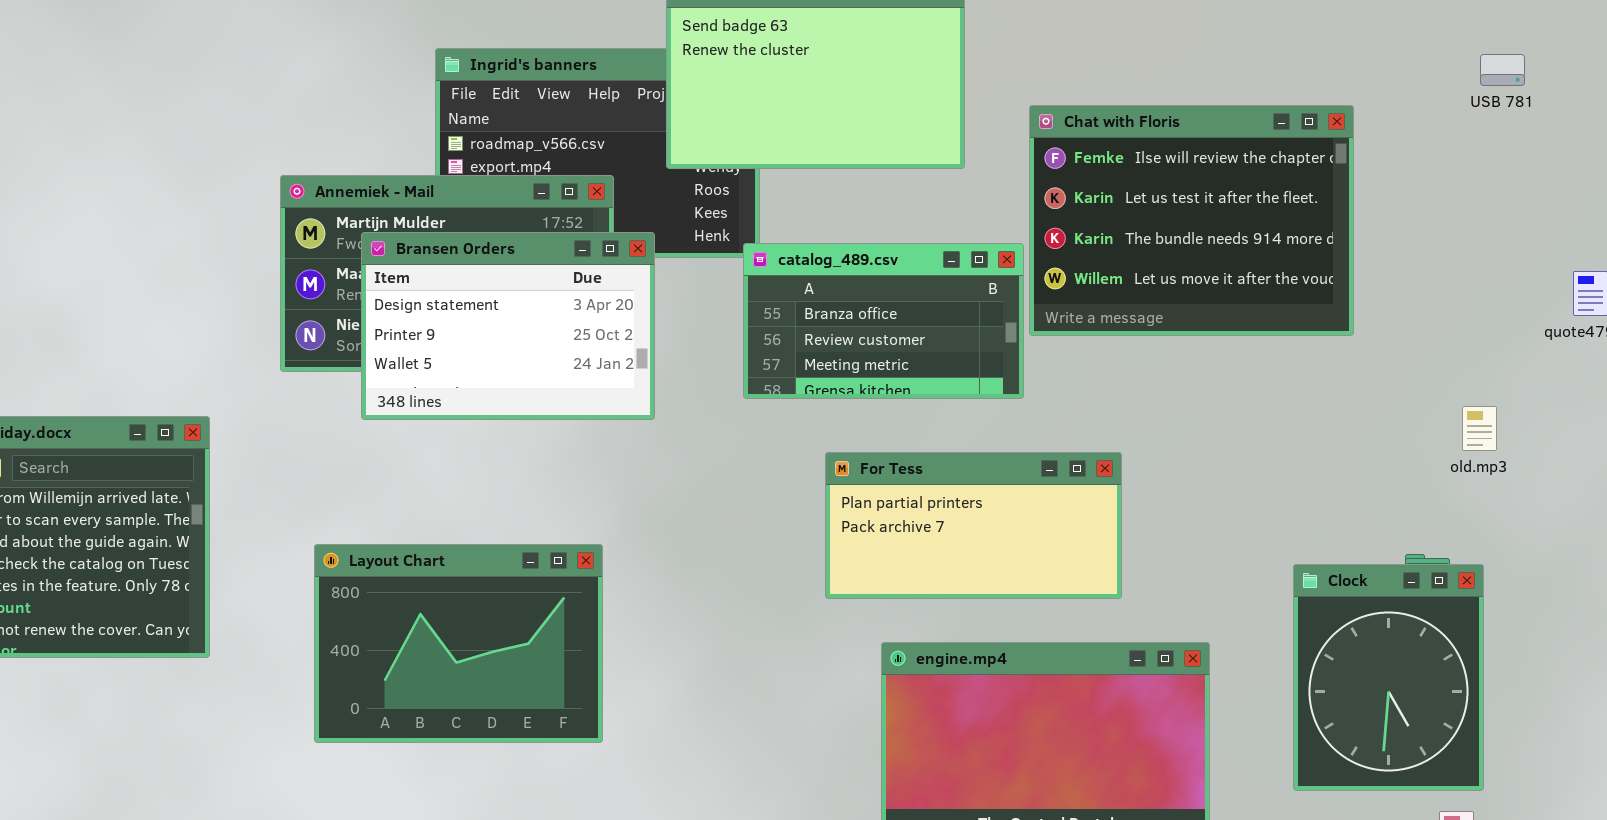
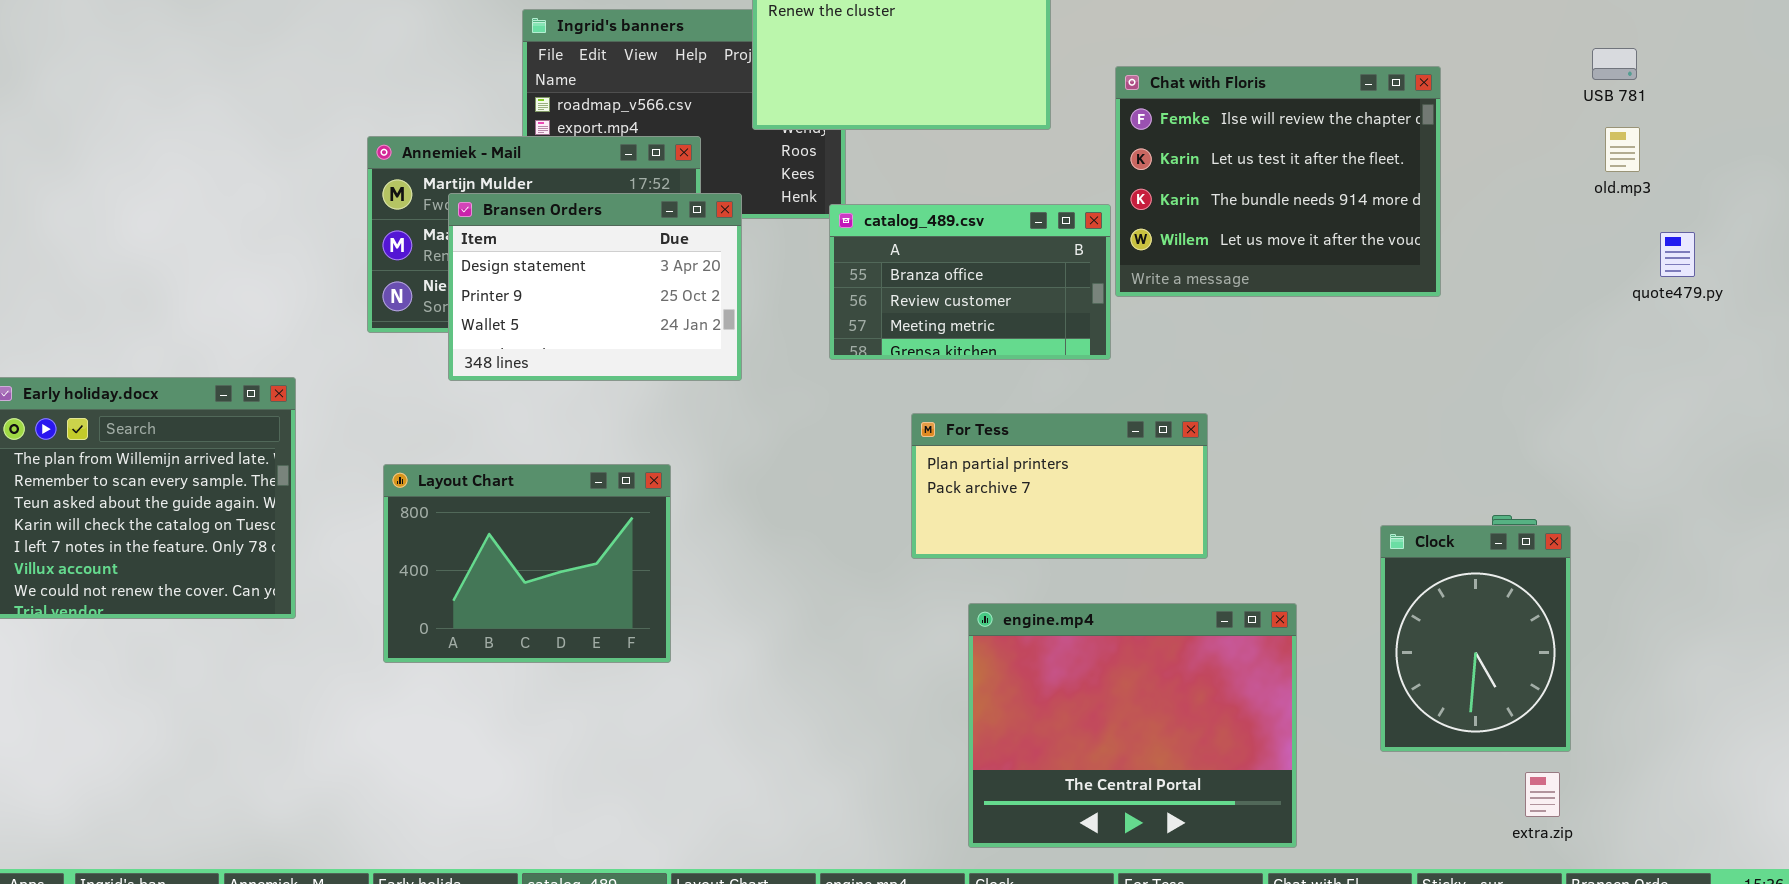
USB 781: [1480,54,1525,86] -> [1592,48,1637,80], moved
old.mp3: [1462,406,1497,451] -> [1605,127,1640,172], moved
Layout Chart: [314,544,603,743] -> [383,464,671,663], moved

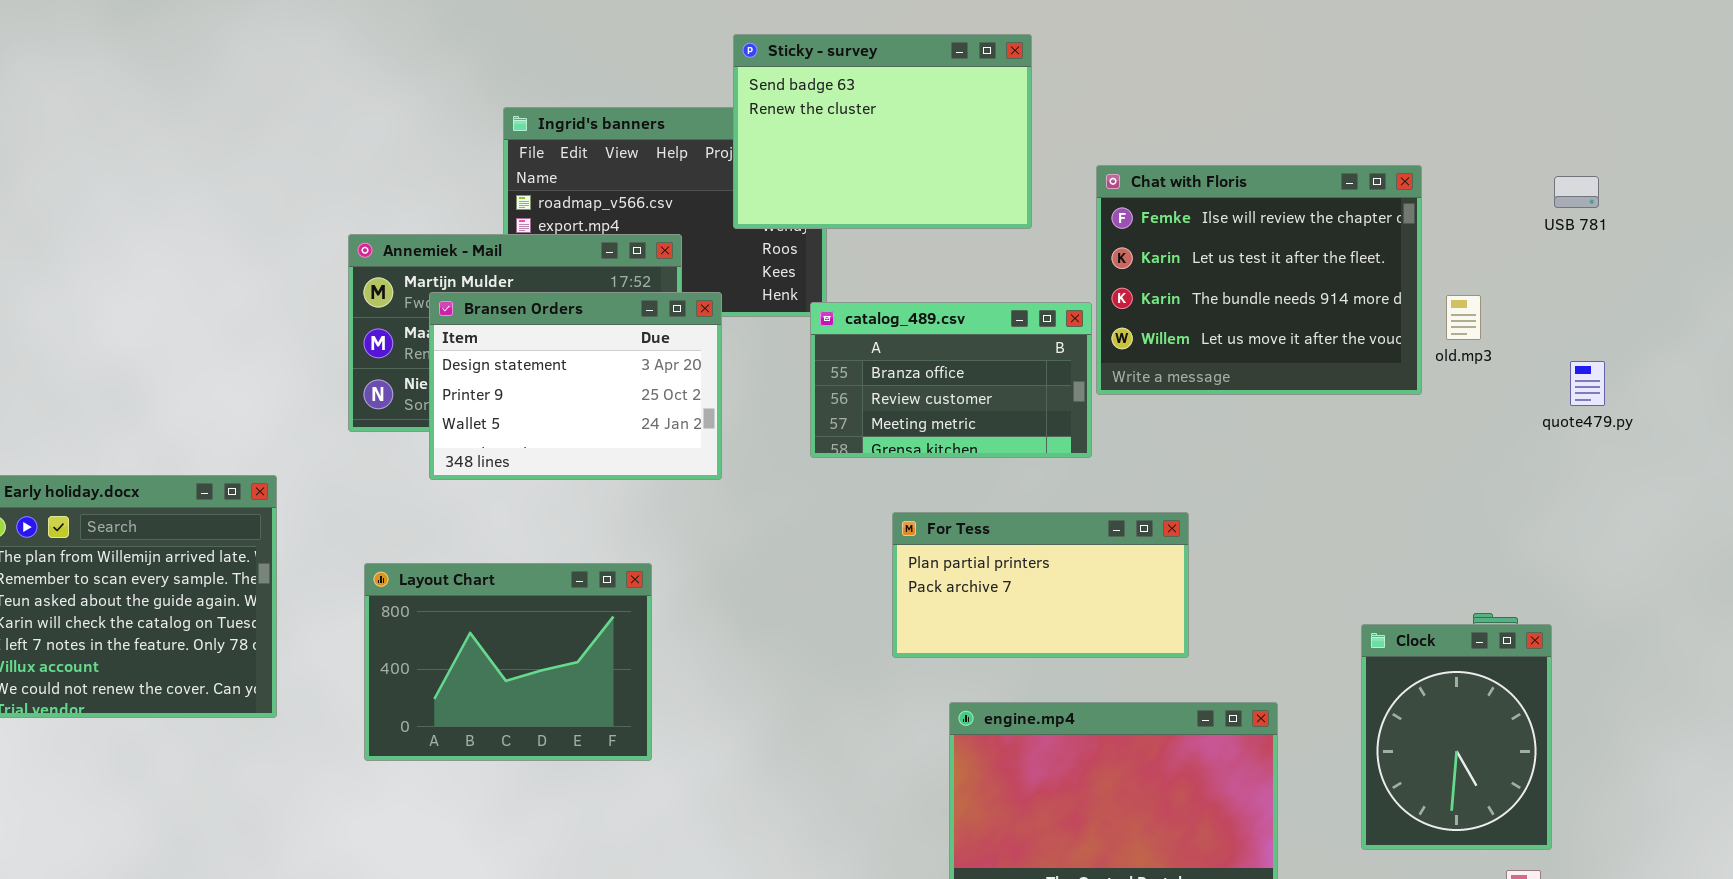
USB 781: [1592,48,1637,80] -> [1554,176,1599,208], moved
old.mp3: [1605,127,1640,172] -> [1446,295,1481,340], moved
quote479.py: [1660,232,1695,277] -> [1570,361,1605,406], moved

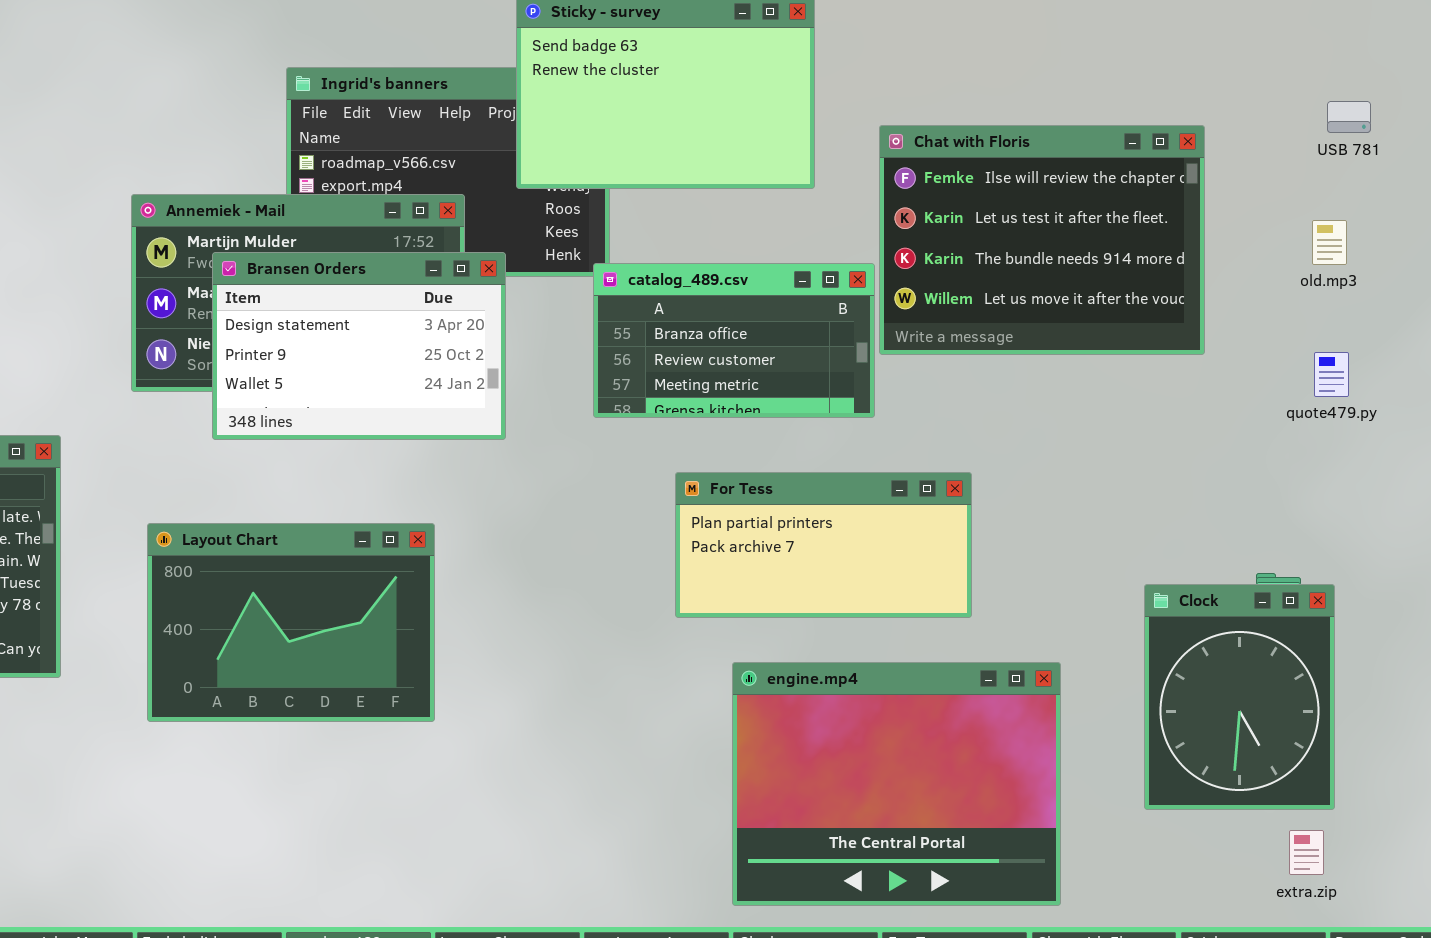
USB 781: [1554,176,1599,208] -> [1327,101,1371,133], moved
old.mp3: [1446,295,1481,340] -> [1312,220,1347,265], moved
quote479.py: [1570,361,1605,406] -> [1314,352,1349,397], moved

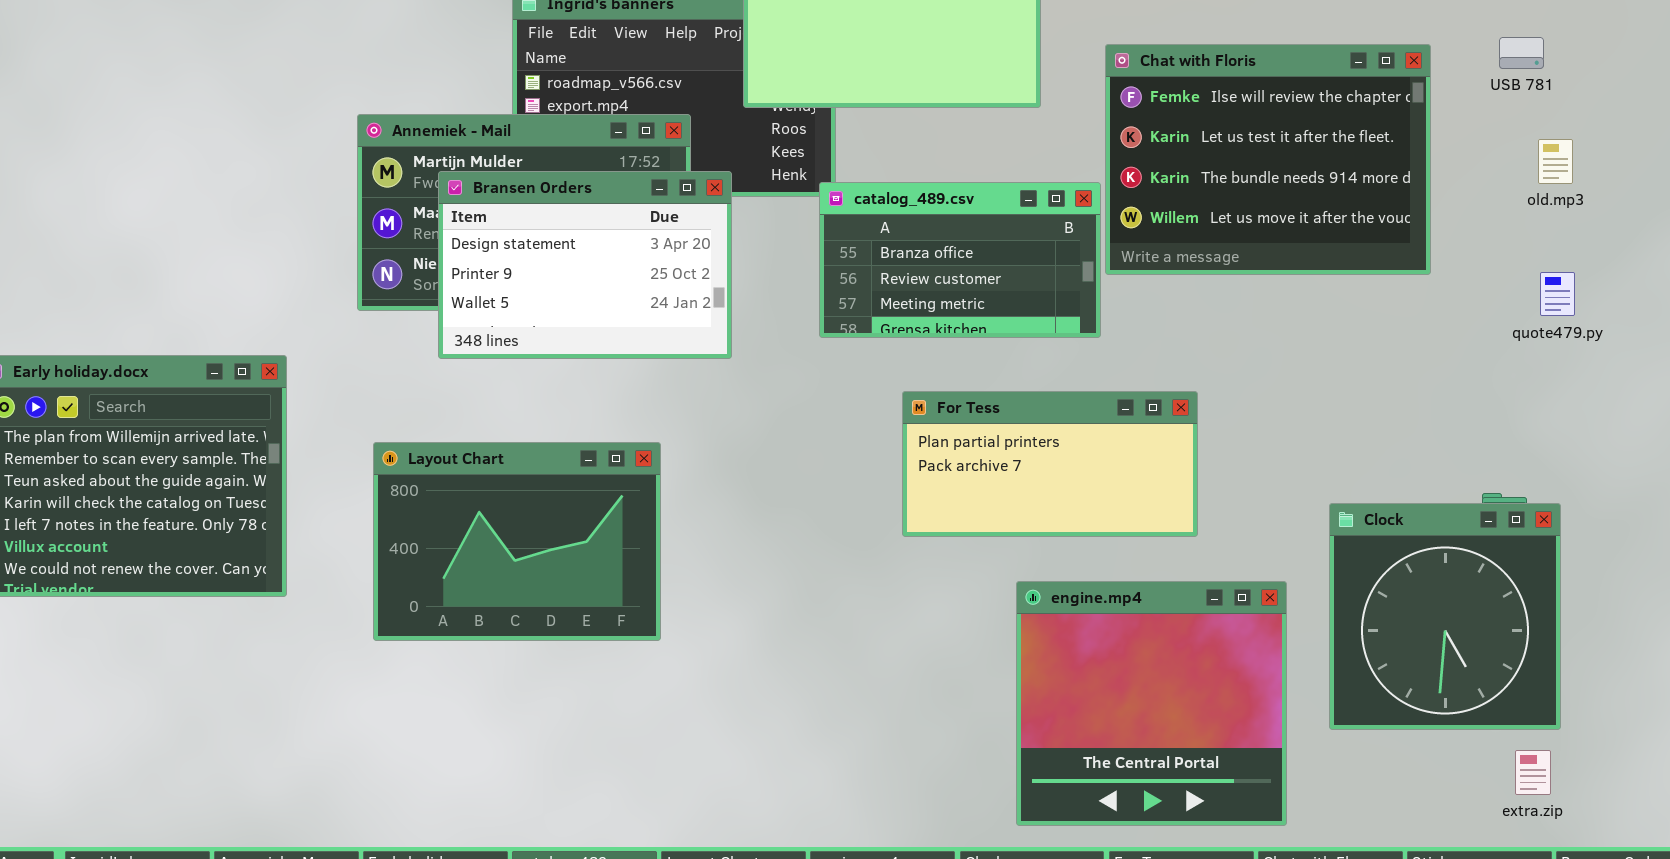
USB 781: [1327,101,1371,133] -> [1499,37,1544,69], moved
Clock: [1144,584,1335,810] -> [1329,503,1561,730], resized
engine.mp4: [732,662,1061,906] -> [1016,581,1287,826], resized

